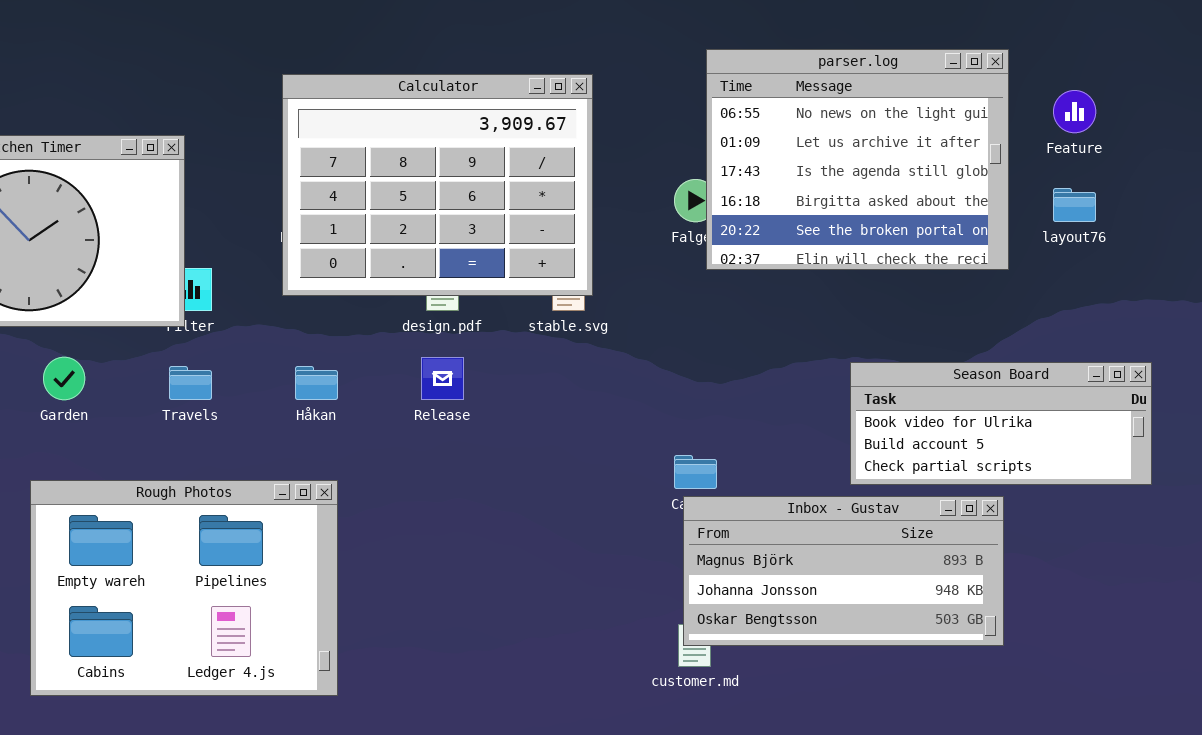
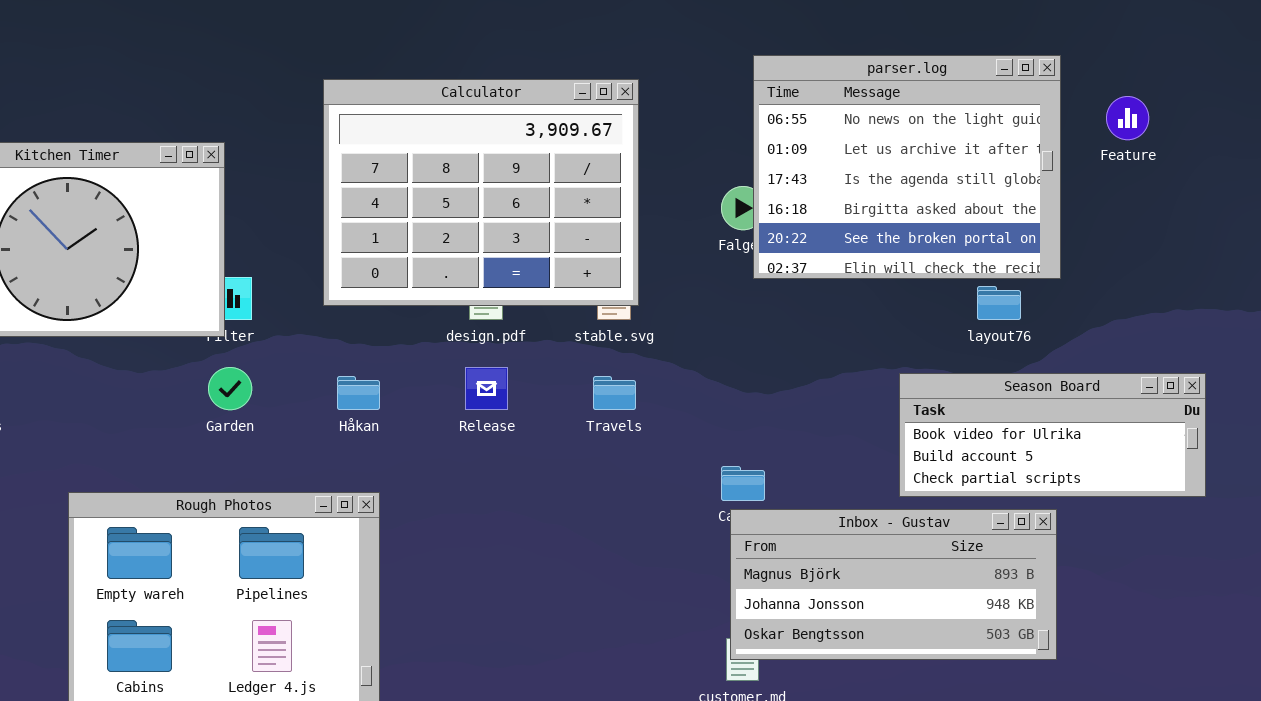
layout76: [1053,188,1096,222] -> [977,286,1021,320], moved
Garden: [43,357,85,400] -> [208,367,252,410], moved
Travels: [169,366,212,400] -> [593,376,636,410], moved

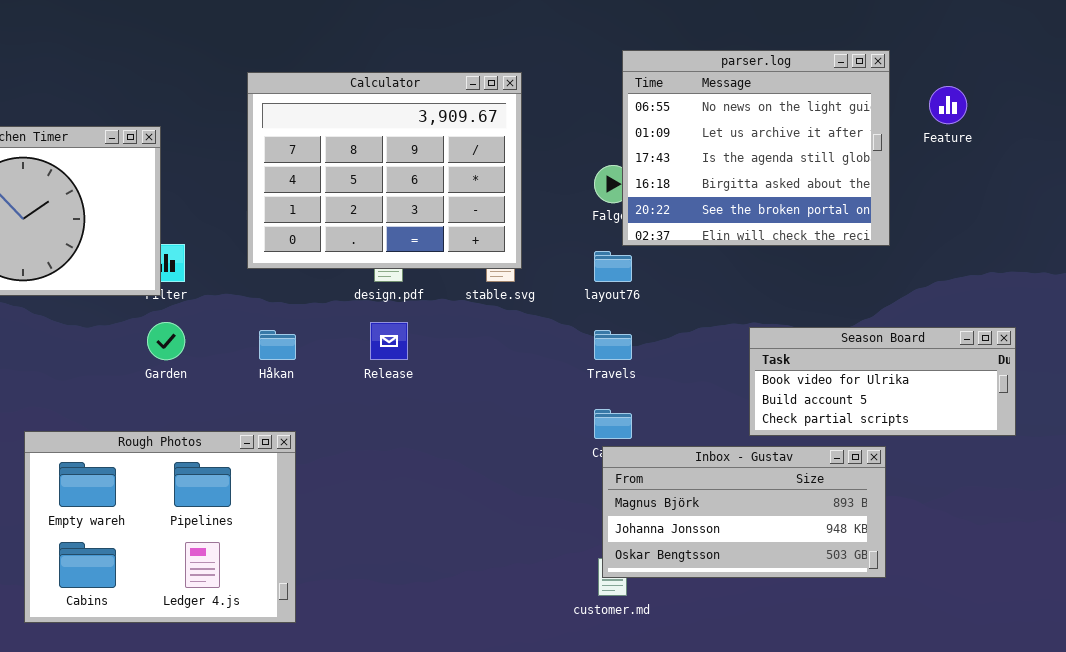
layout76: [977,286,1021,320] -> [594,251,632,282], moved
Travels: [593,376,636,410] -> [594,330,632,360], moved

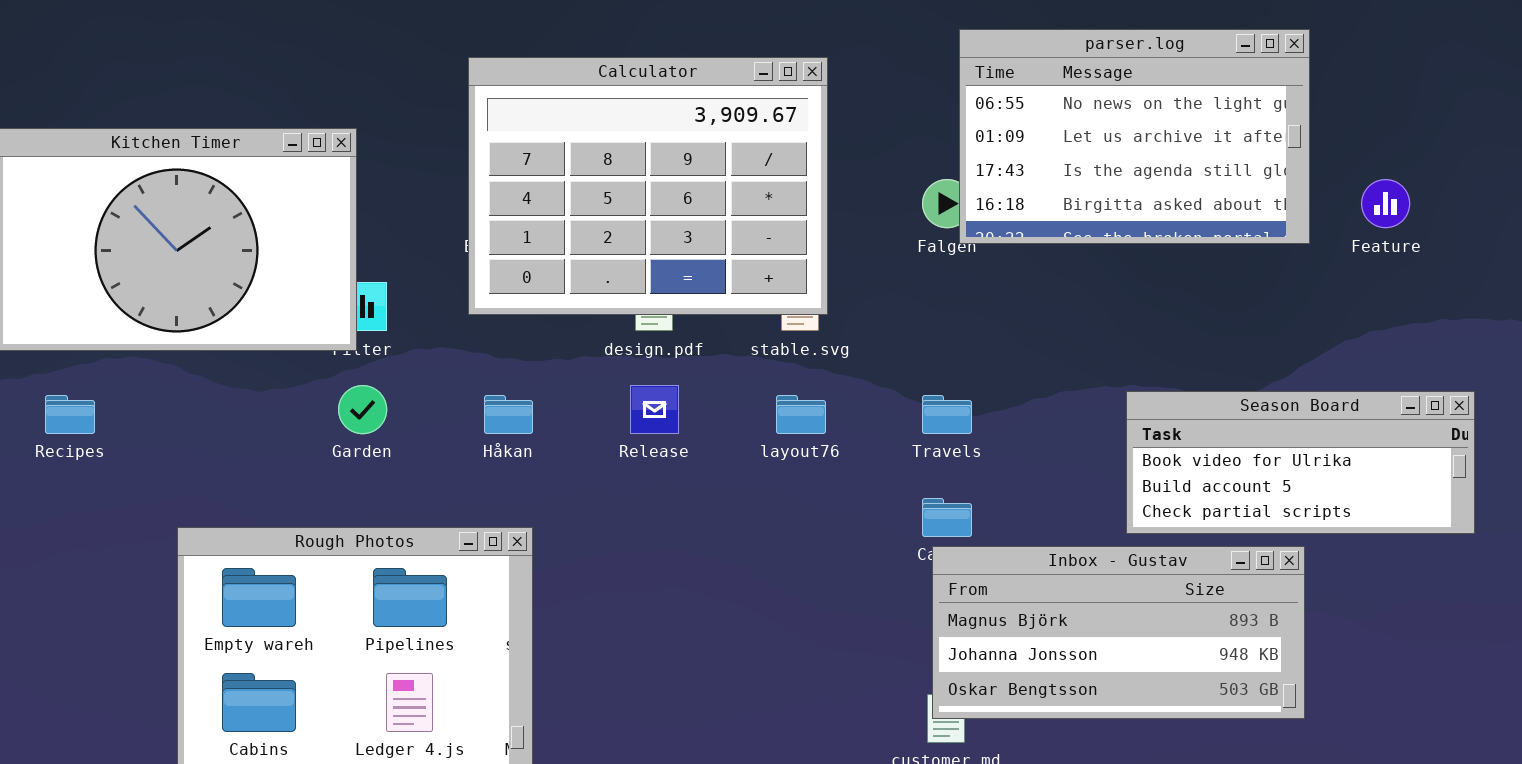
parser.log: [622,50,890,246] -> [959,29,1310,244], resized
Feature: [929,86,967,124] -> [1361,179,1410,228], moved
layout76: [594,251,632,282] -> [776,395,826,434], moved

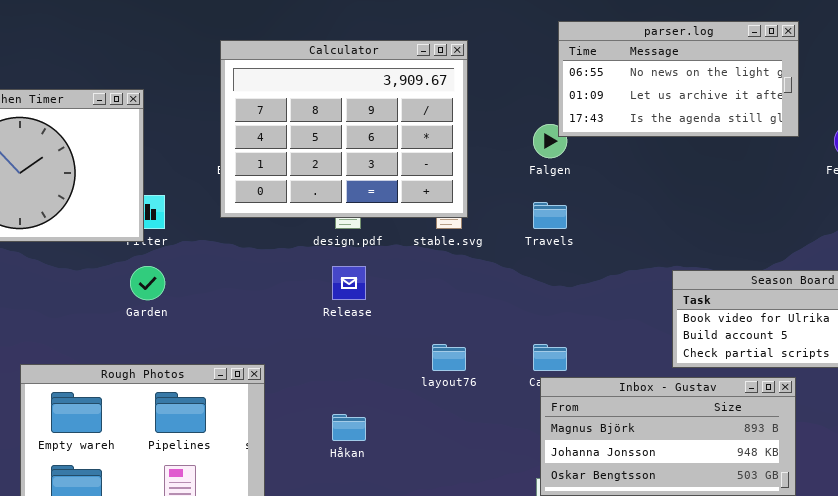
parser.log: [959,29,1310,244] -> [558,21,799,137], resized
Håkan: [484,395,533,434] -> [332,414,366,441], moved
layout76: [776,395,826,434] -> [432,344,466,371], moved
Travels: [922,395,972,434] -> [533,202,567,229], moved

